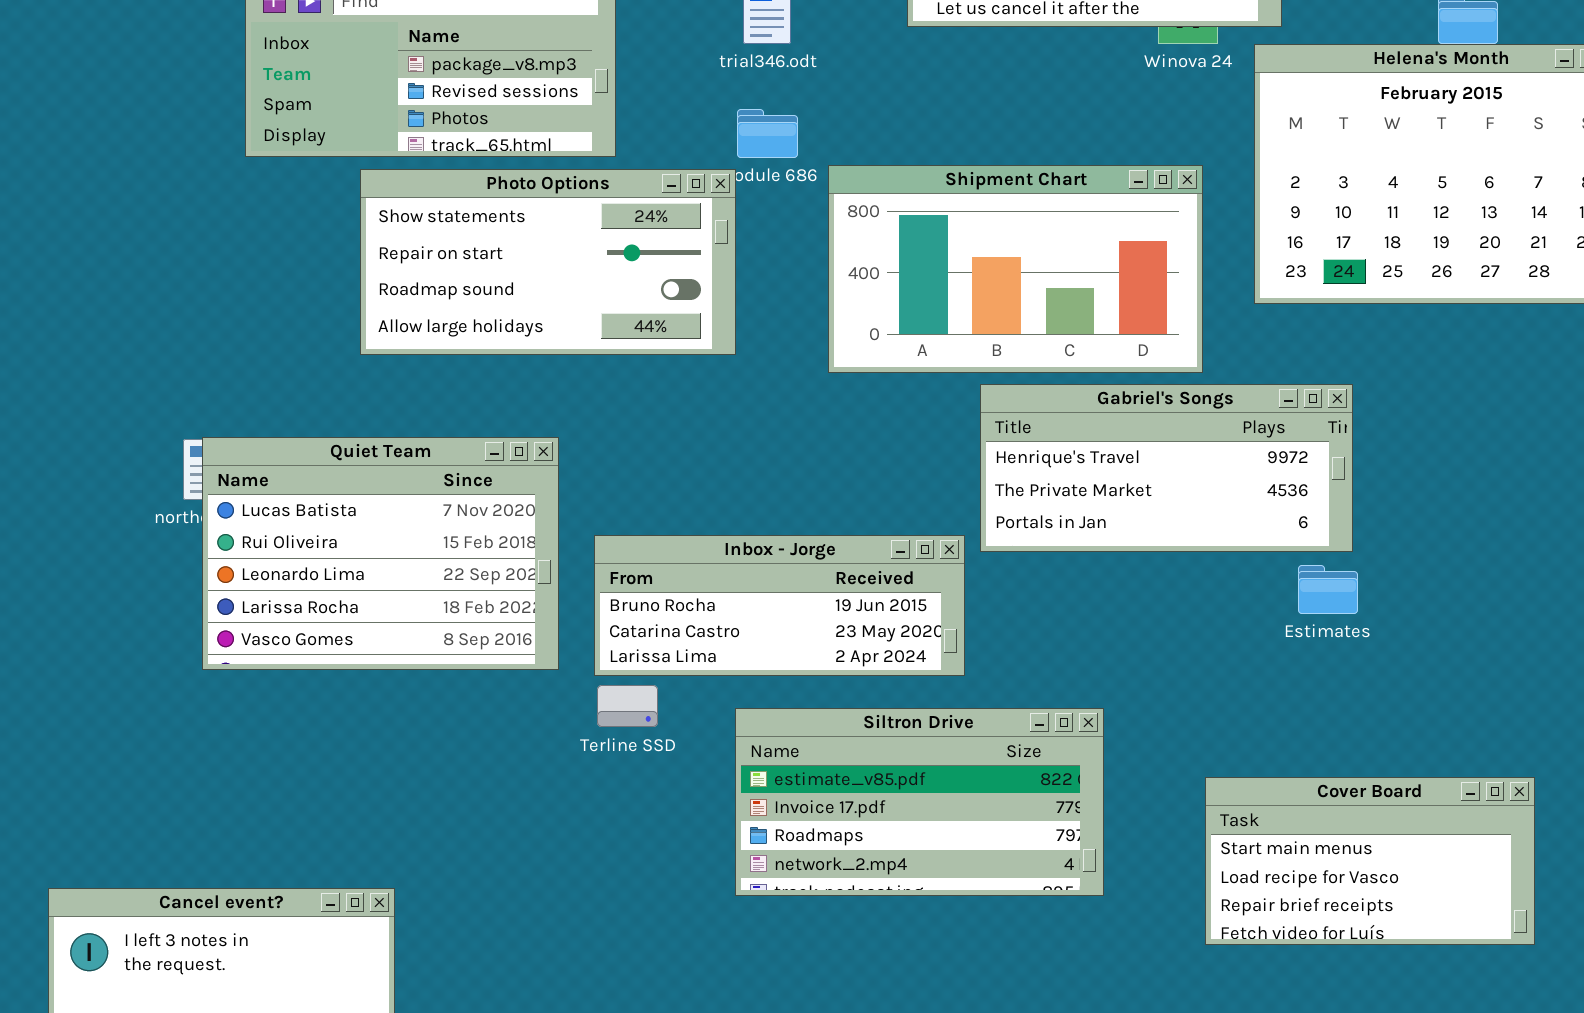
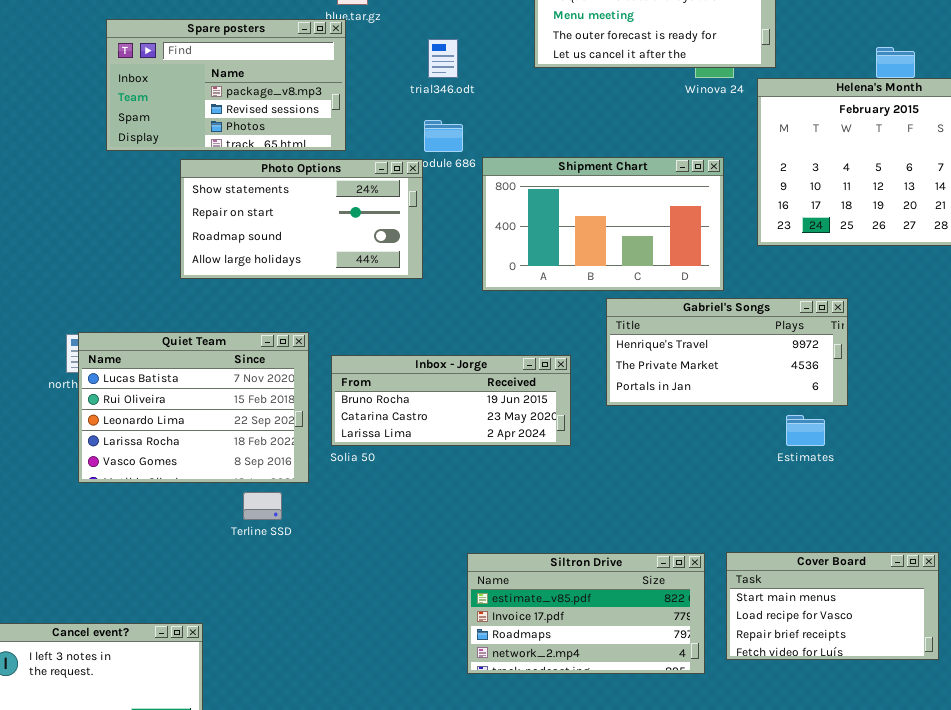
Gabriel's Songs: [980,384,1353,552] -> [606,298,848,406], moved
Inbox - Jorge: [594,535,965,676] -> [331,355,571,446], moved
Terline SSD: [597,685,658,727] -> [243,492,282,520], moved
Siltron Drive: [735,708,1104,896] -> [467,553,705,674], moved

